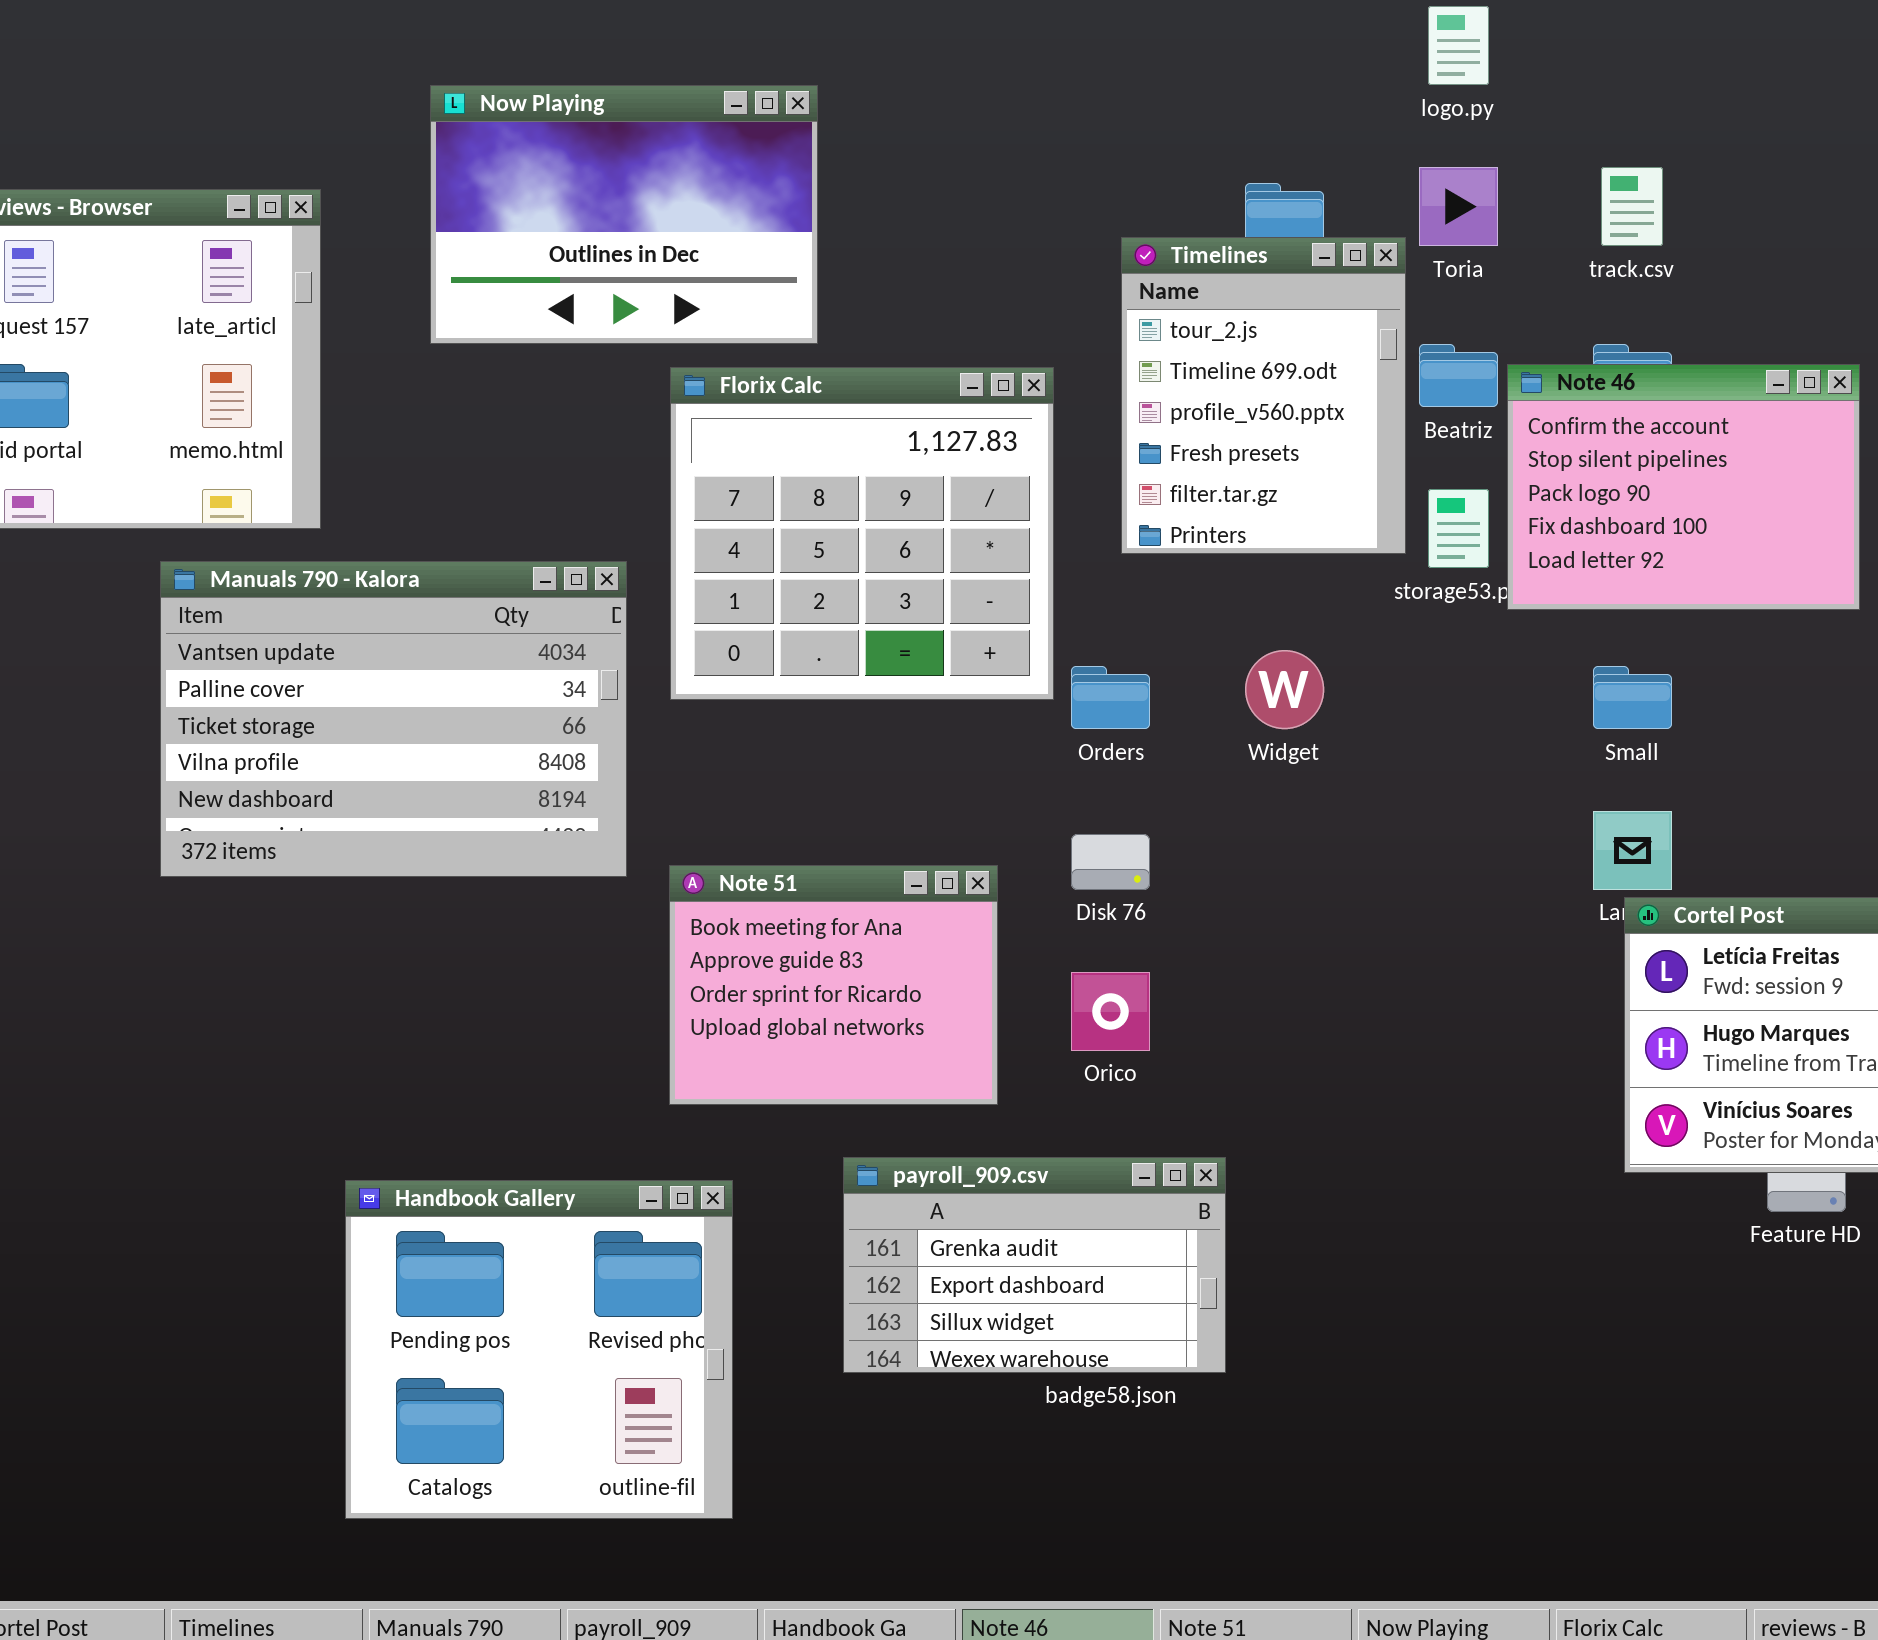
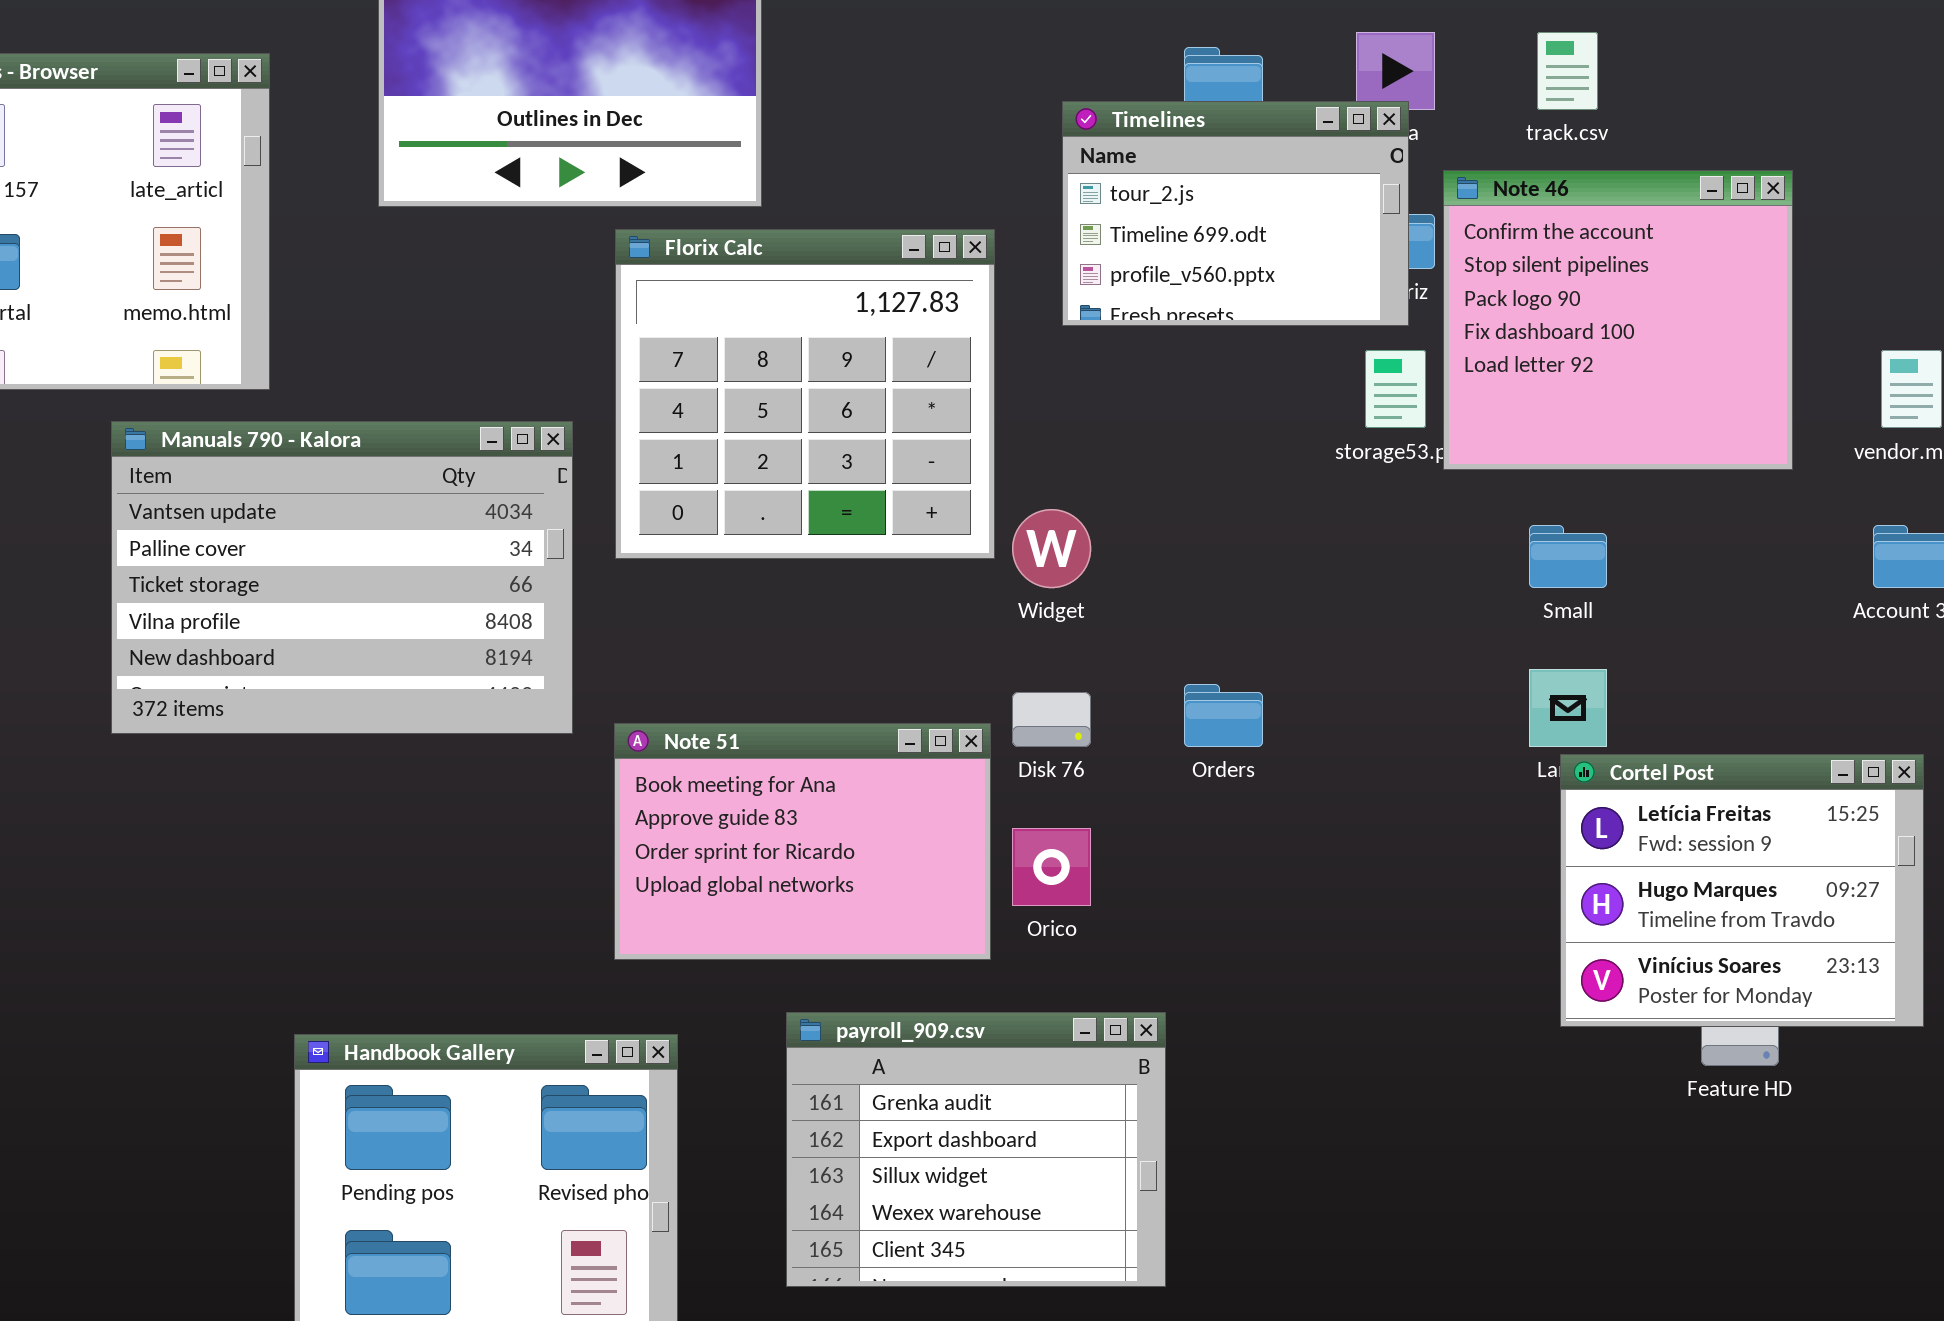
Timelines: [1121,237,1406,554] -> [1062,101,1409,326], resized
Note 46: [1507,364,1860,610] -> [1443,170,1793,470], resized
Widget: [1245,650,1324,729] -> [1012,509,1091,588], moved
Orders: [1071,666,1150,729] -> [1184,684,1263,747], moved
Note 51: [669,865,998,1105] -> [614,723,991,960], resized
payroll_909.csv: [843,1157,1226,1373] -> [786,1012,1166,1287], resized

